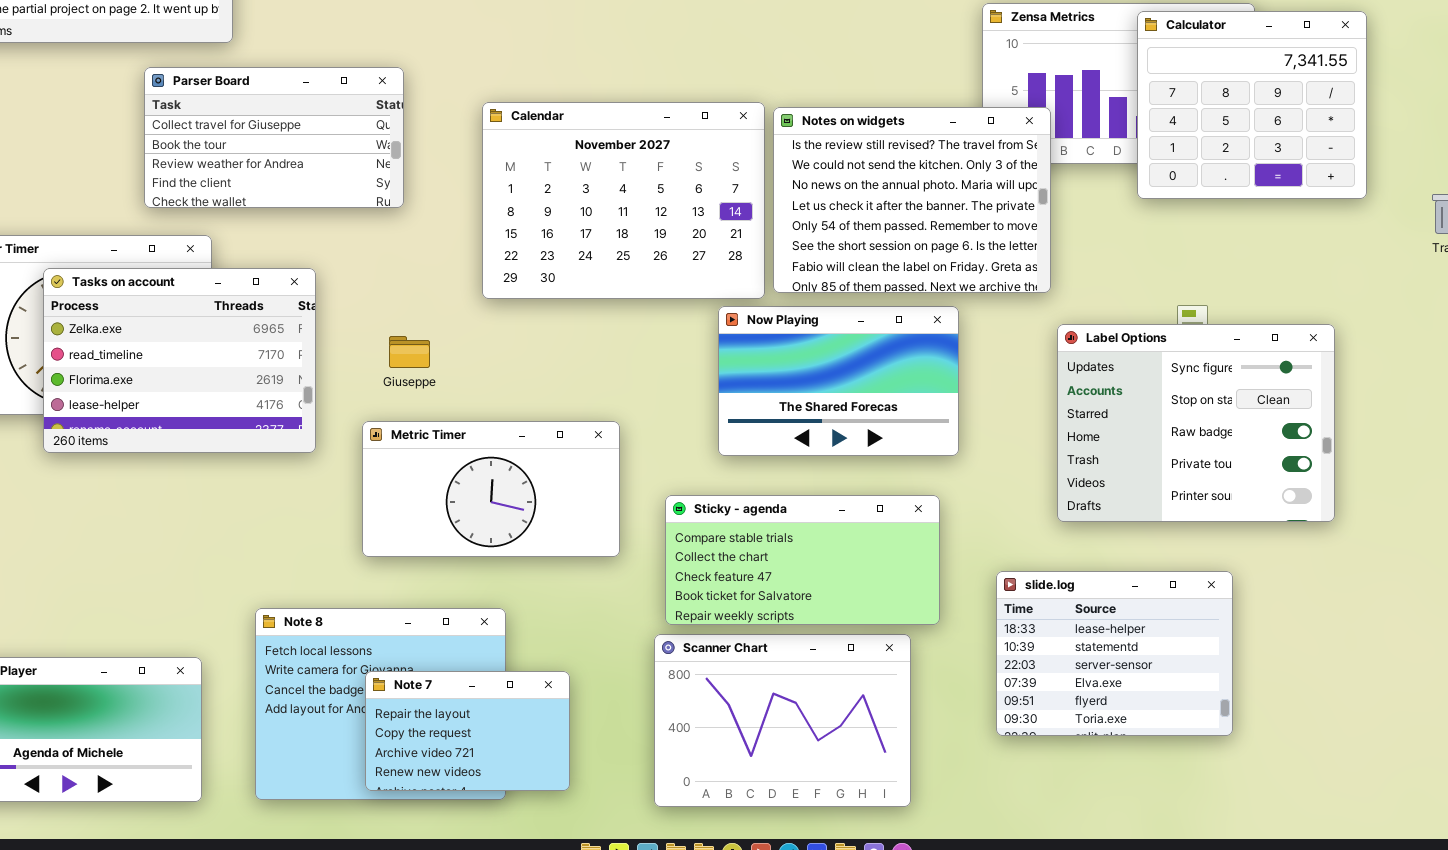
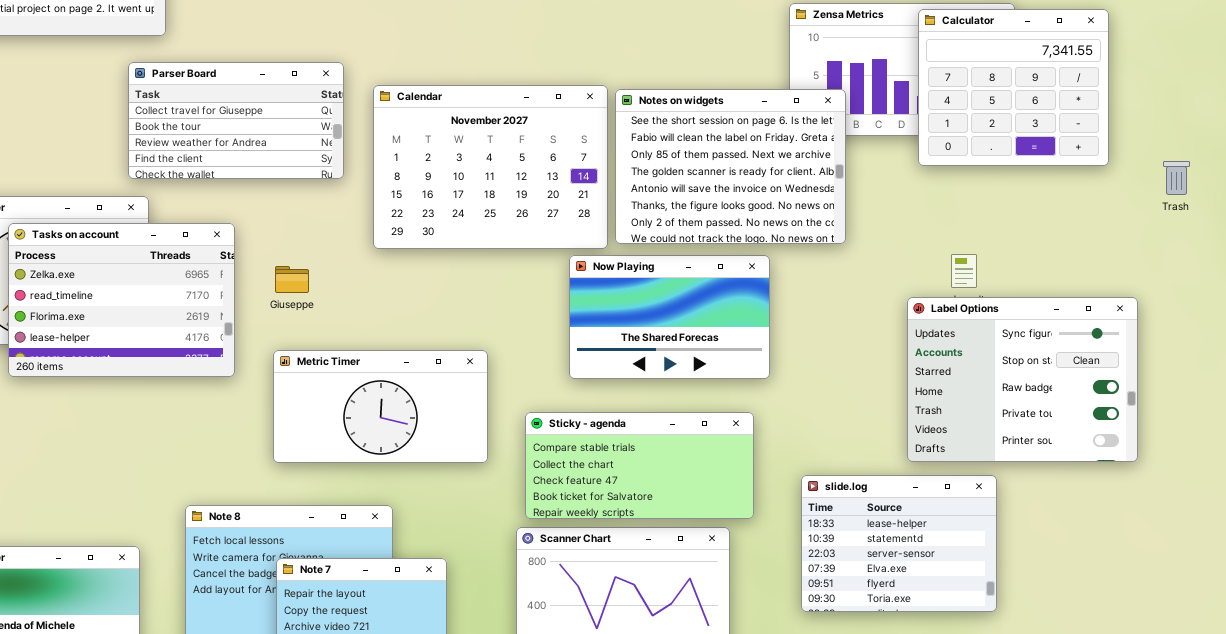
Parser Board: [144,67,404,208] -> [128,62,344,179], moved
Notes on widgets: [773,107,1051,293] -> [615,89,846,244], scrolled down 5 rows
Label Options: [1057,324,1335,522] -> [907,297,1138,462], moved
Giuseppe: [389,336,430,368] -> [275,266,309,293], moved

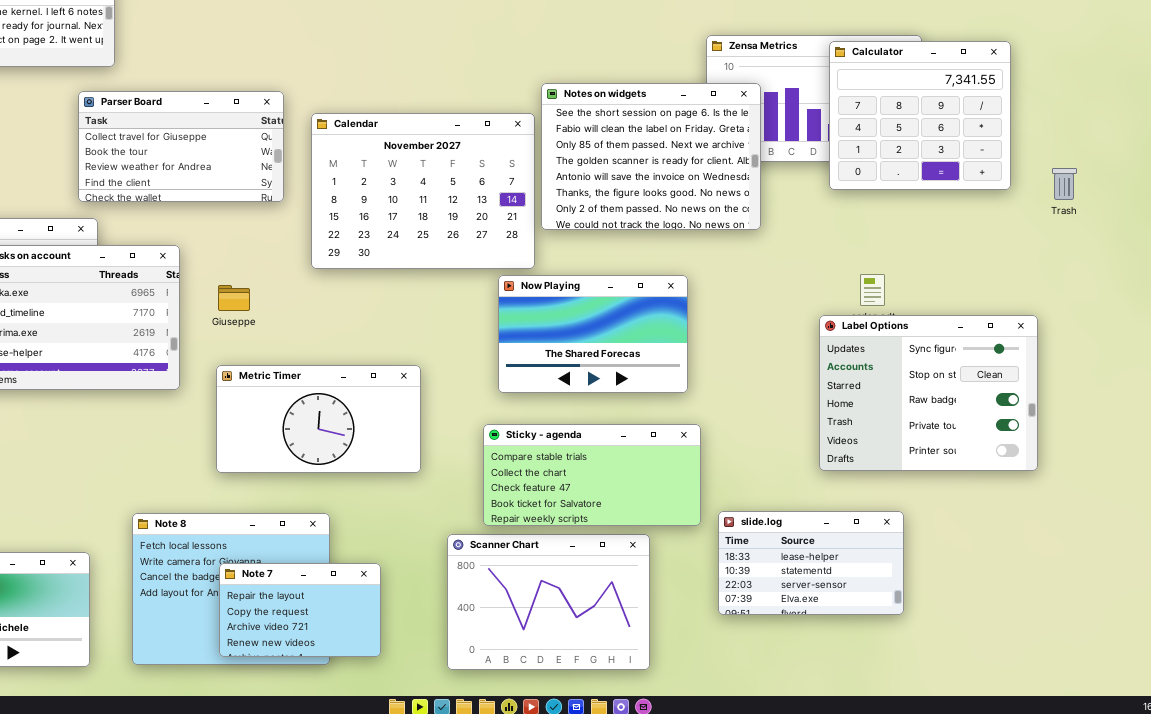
Notes on widgets: [615,89,846,244] -> [541,83,761,230], moved
Trash: [1163,161,1190,195] -> [1052,168,1077,200], moved
Sticky - agenda: [525,412,754,519] -> [483,424,701,526], moved
slide.log: [801,475,997,612] -> [718,511,904,615], resized

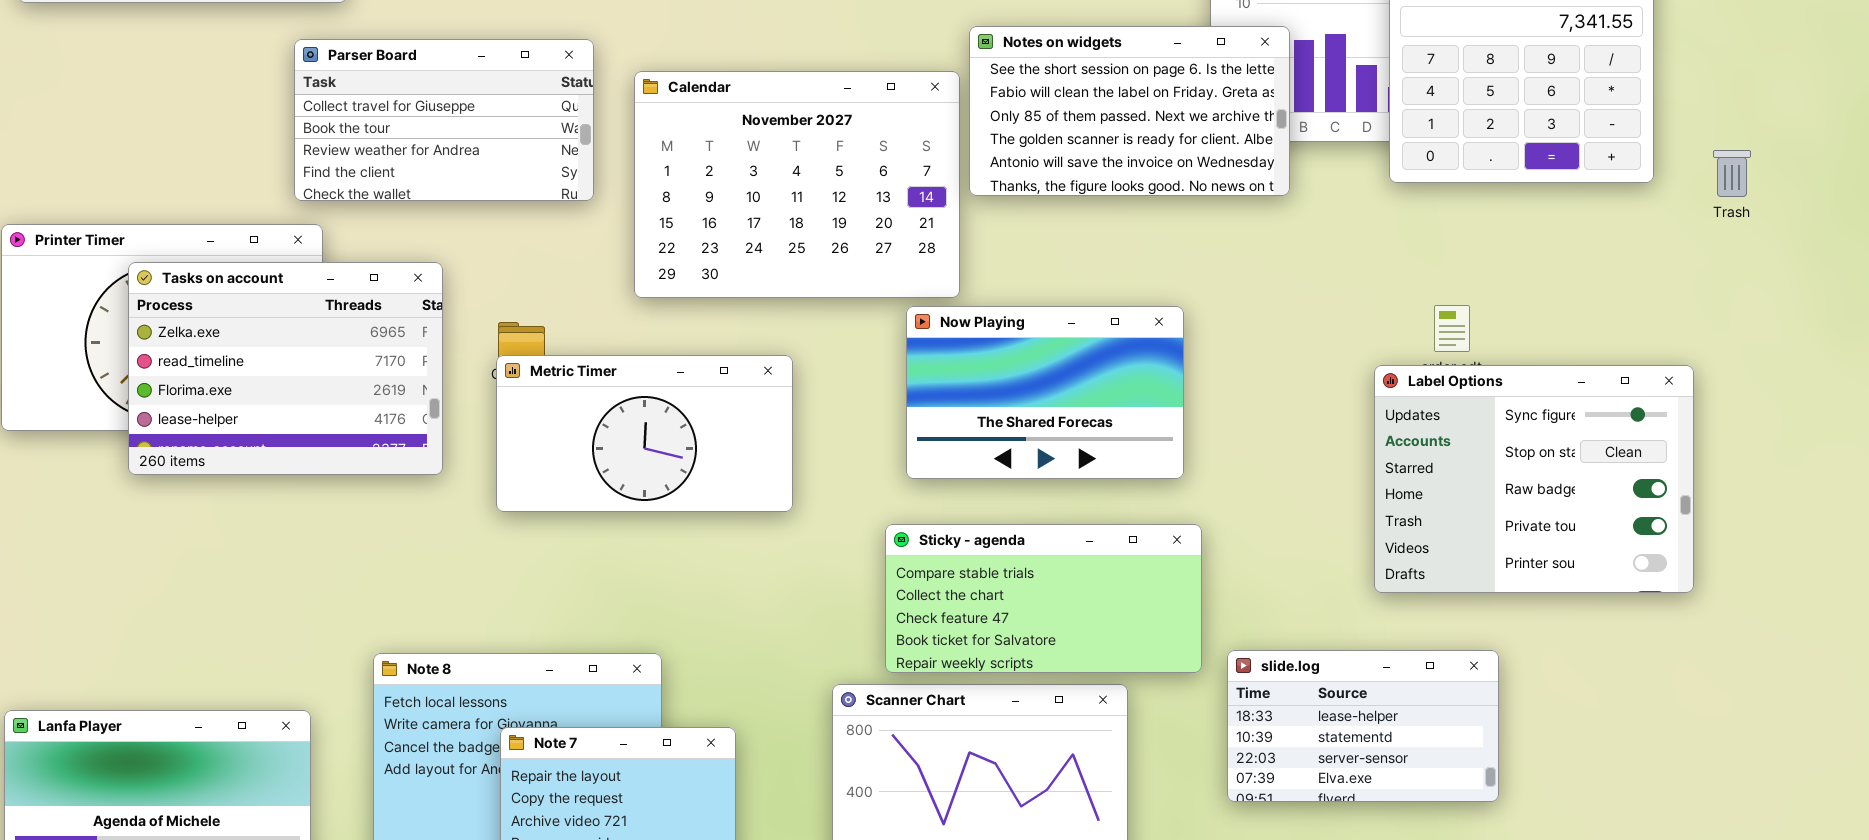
Notes on widgets: [541,83,761,230] -> [969,26,1290,196], resized
Metric Timer: [216,365,421,473] -> [496,355,793,512], moved

